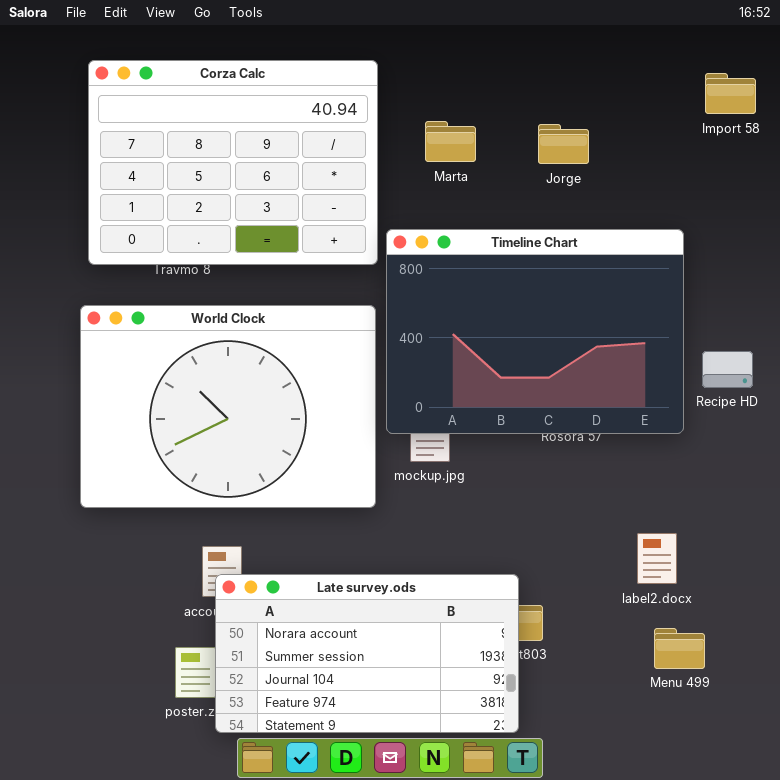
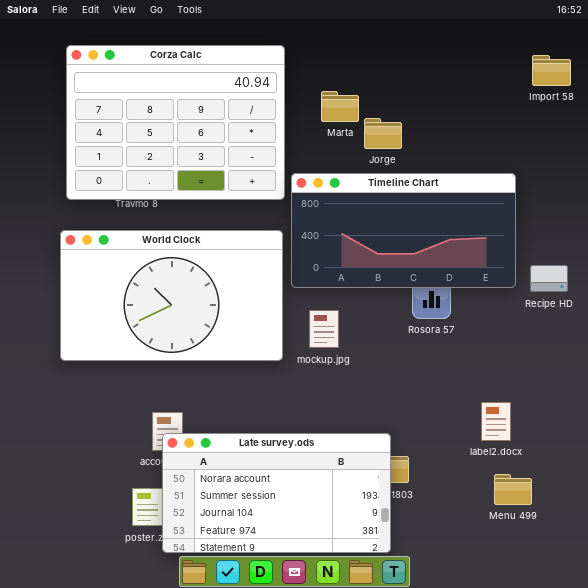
Jorge: [538,124,589,164] -> [364,118,402,149], moved
Timeline Chart: [386,229,684,434] -> [291,173,516,288], resized
World Clock: [80,305,376,508] -> [60,230,283,361], resized

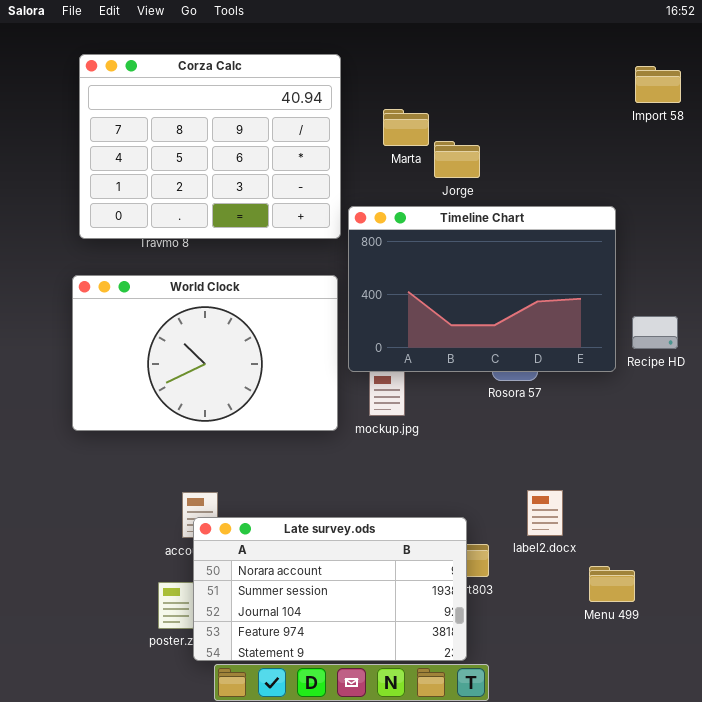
Timeline Chart: [291,173,516,288] -> [348,206,616,372], resized
label2.docx: [481,402,511,441] -> [527,490,563,536], moved

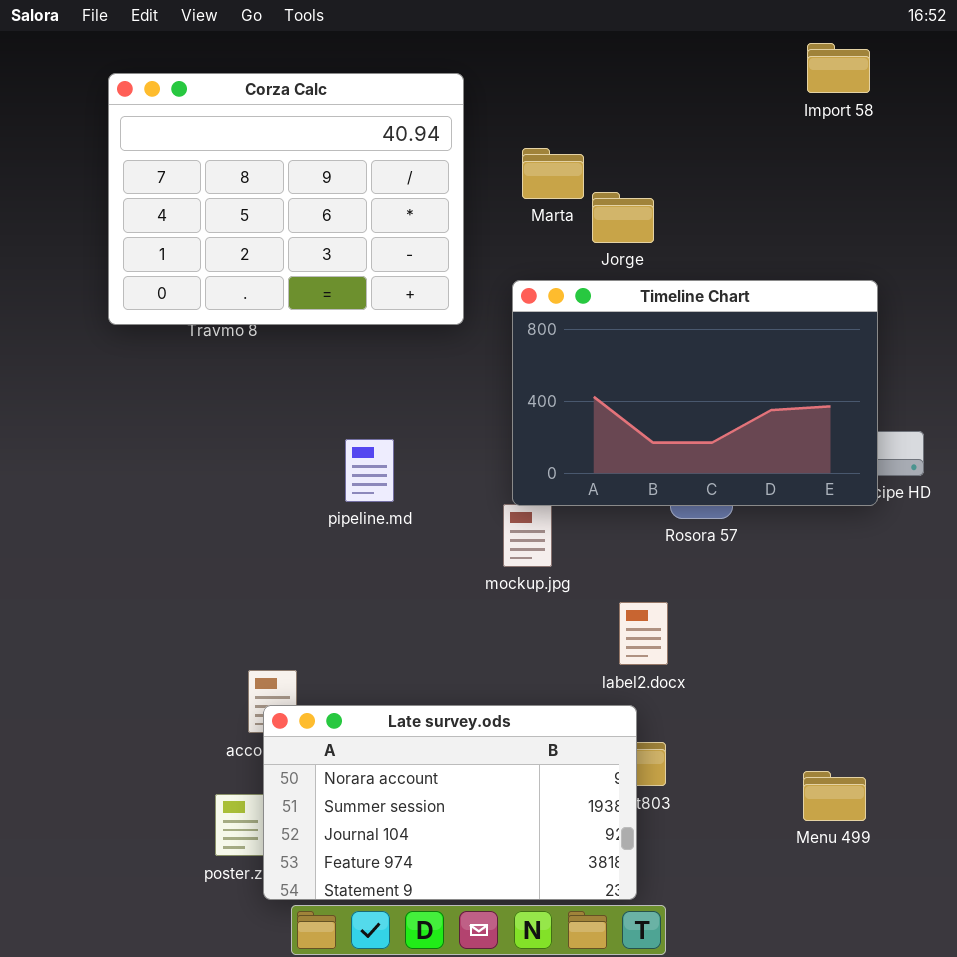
Import 58: [635,66,681,103] -> [807,43,870,93], moved
Timeline Chart: [348,206,616,372] -> [512,280,878,506], moved
World Clock: [72,275,338,431] -> none, closed
label2.docx: [527,490,563,536] -> [619,602,668,665], moved

